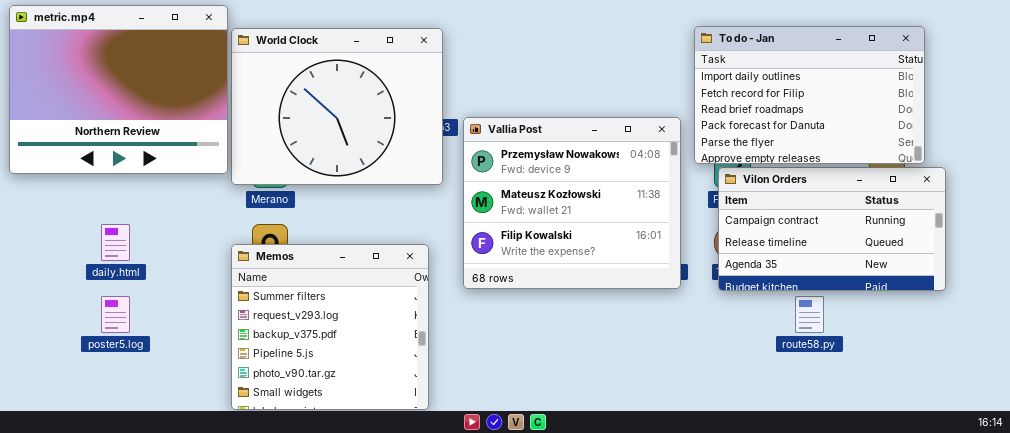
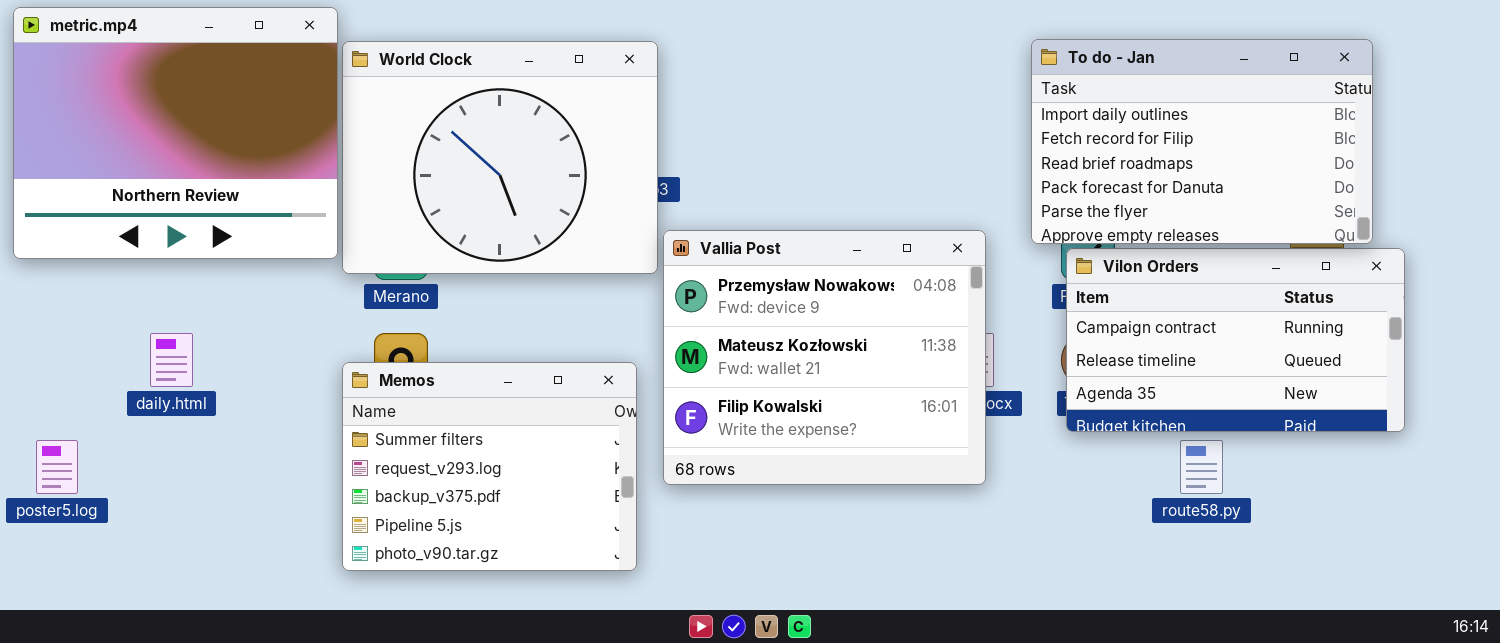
Vallia Post: [463,117,681,289] -> [663,230,986,485], moved
Memos: [231,244,429,410] -> [342,362,637,571], resized
poster5.log: [101,296,130,333] -> [36,440,78,494], moved

